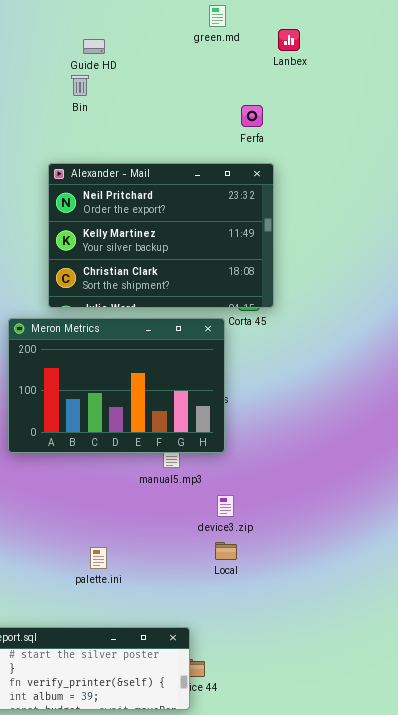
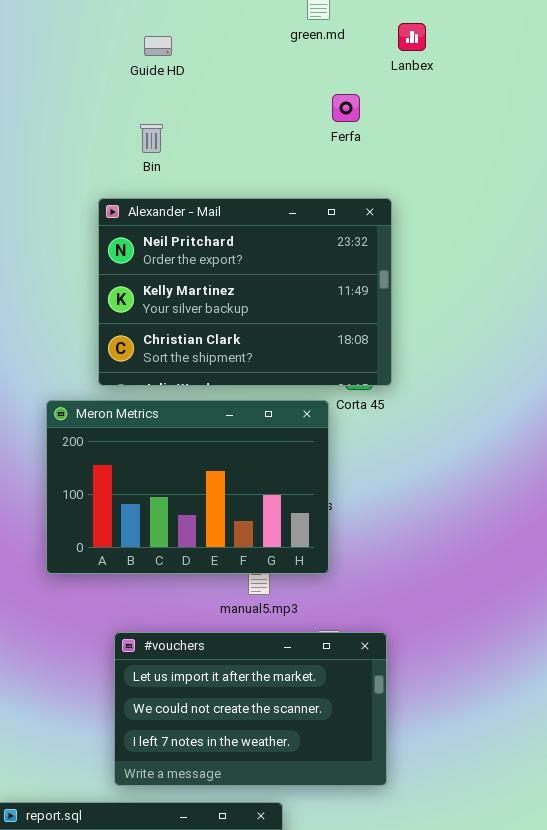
Bin: [71,75,89,96] -> [140,124,163,153], moved
Ferfa: [241,105,263,127] -> [332,94,360,122], moved
#vouchers: none -> [114,632,387,786], opened

